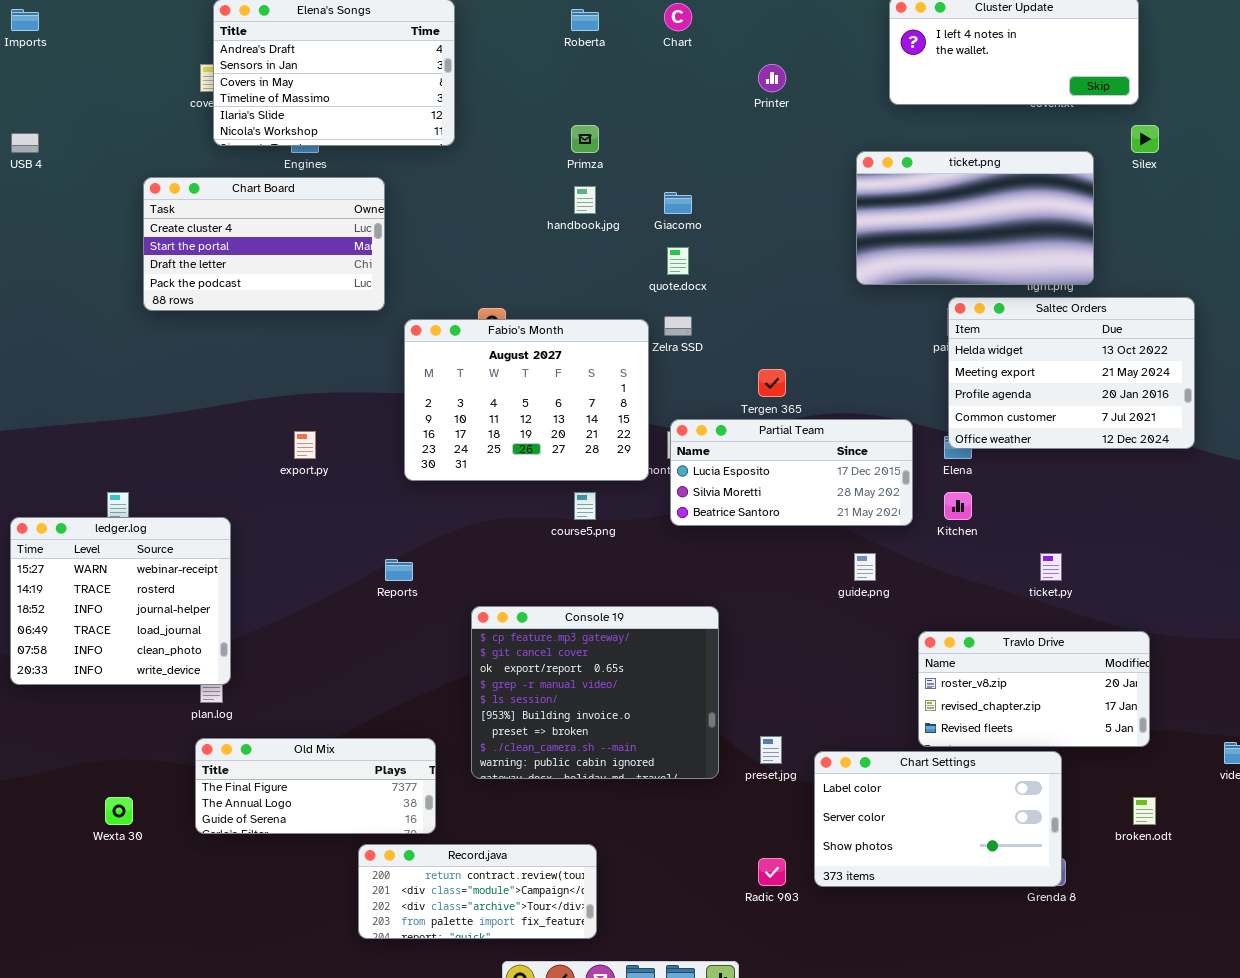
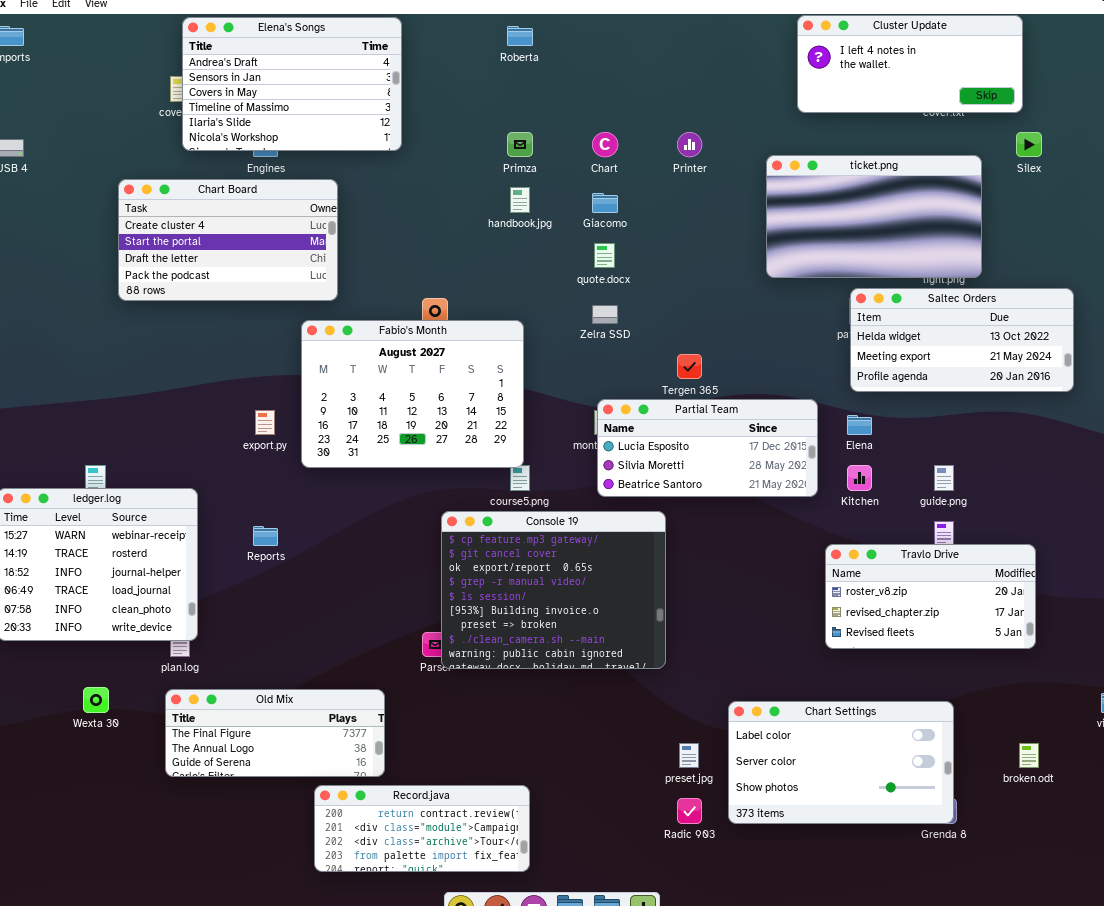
Chart: [664,3,692,31] -> [592,132,618,157], moved
Printer: [758,64,786,92] -> [677,132,702,157], moved
Saltec Orders: [948,297,1195,449] -> [850,288,1074,392], resized
Fabio's Month: [404,319,649,481] -> [301,320,524,468], moved
guide.png: [854,553,876,581] -> [934,465,954,491], moved
Reports: [385,559,413,581] -> [253,526,278,546], moved
Console 19: [471,606,719,779] -> [441,511,666,669], moved
Travlo Drive: [918,631,1150,747] -> [825,544,1036,649], moved
preset.jpg: [760,736,782,764] -> [679,743,699,768], moved
Wexta 30: [105,797,133,825] -> [83,687,109,713], moved

